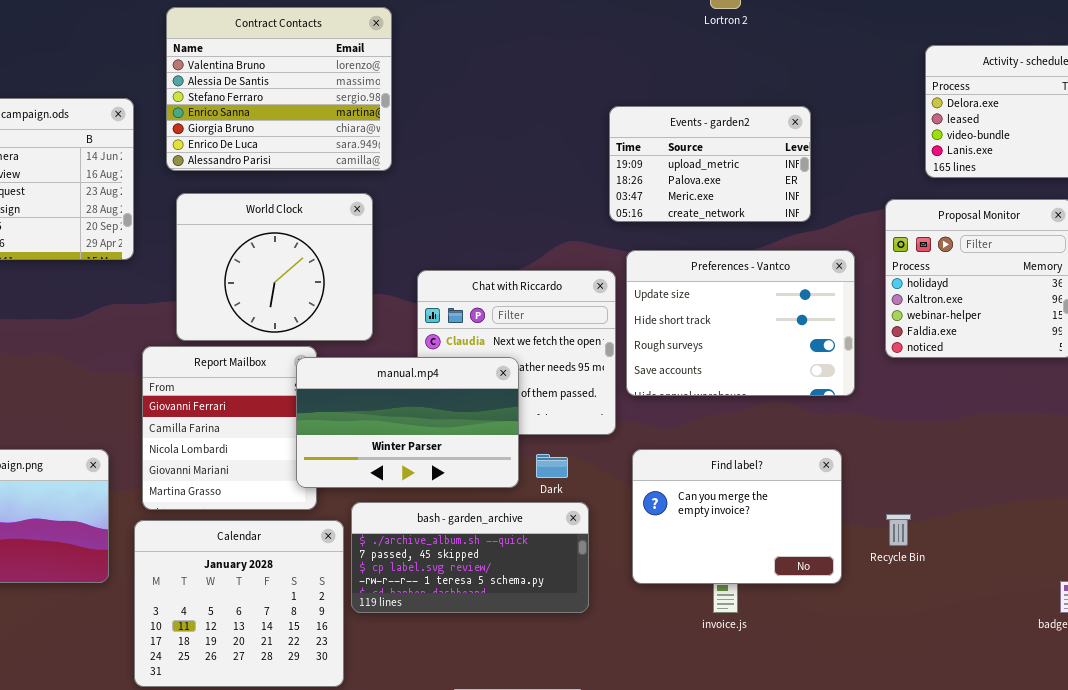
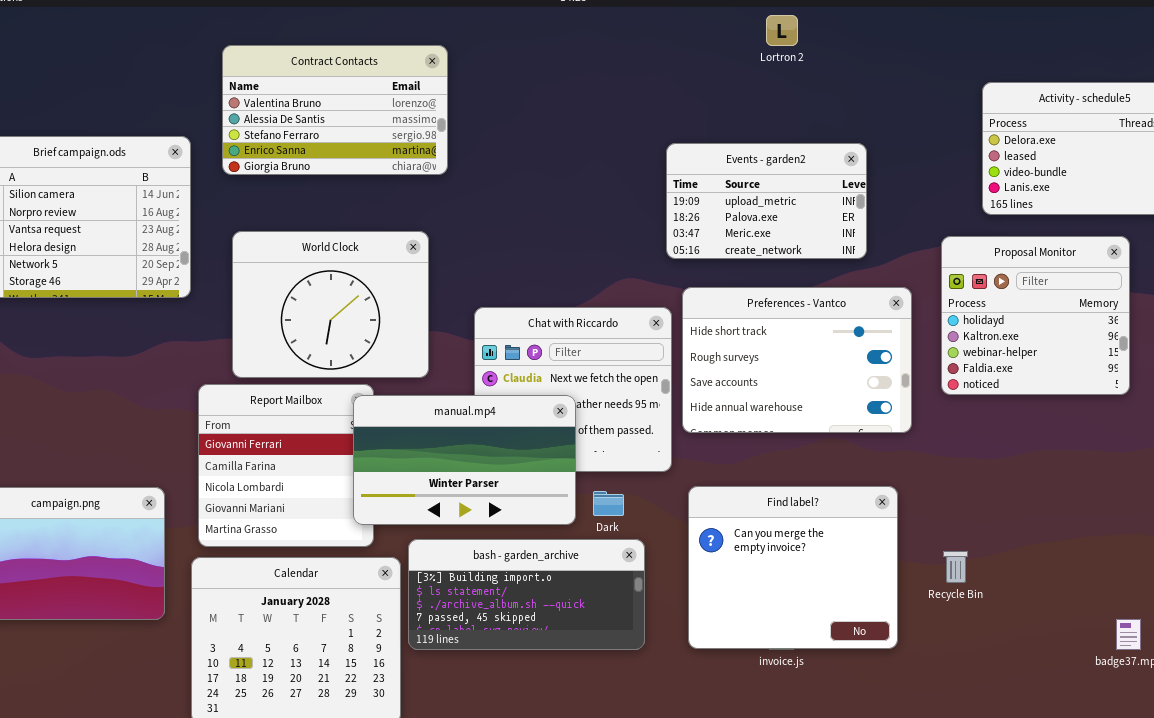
Contract Contacts: [166,7,392,171] -> [222,45,448,175], resized
Preferences - Vantco: [626,250,855,396] -> [682,287,912,433], scrolled down 1 row
Find label?: [632,449,842,584] -> [688,486,898,649], resized
bash - garden_archive: [351,502,589,613] -> [408,539,645,650], scrolled up 2 rows

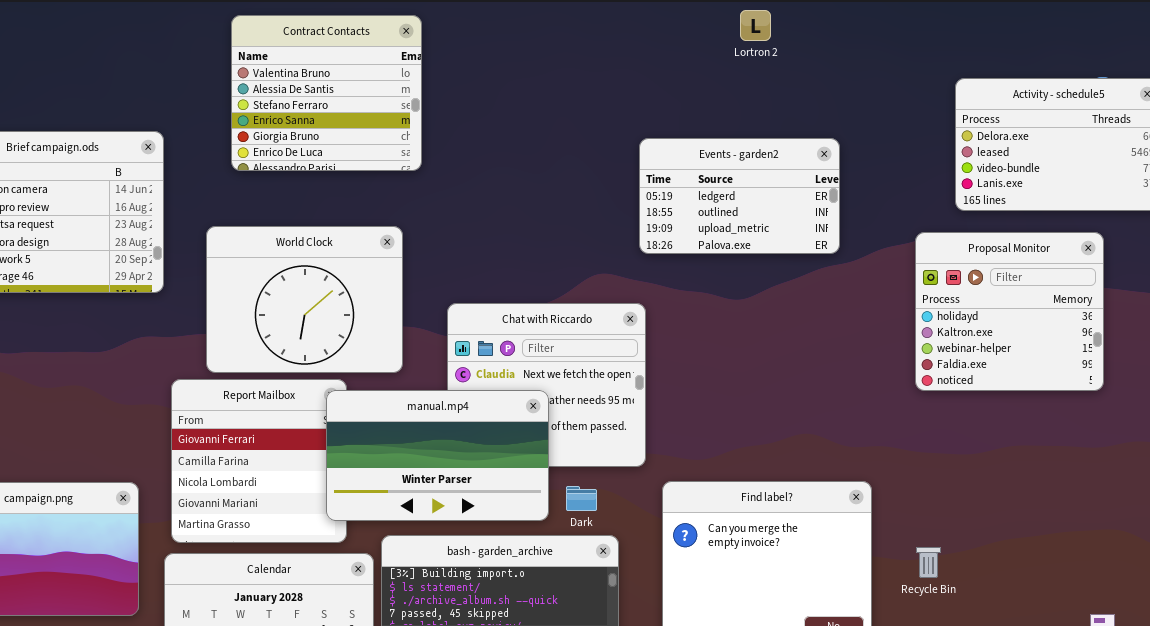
Contract Contacts: [222,45,448,175] -> [231,15,422,171], resized
Events - garden2: [666,143,867,259] -> [639,138,840,254], scrolled up 2 rows
Preferences - Vantco: [682,287,912,433] -> none, closed

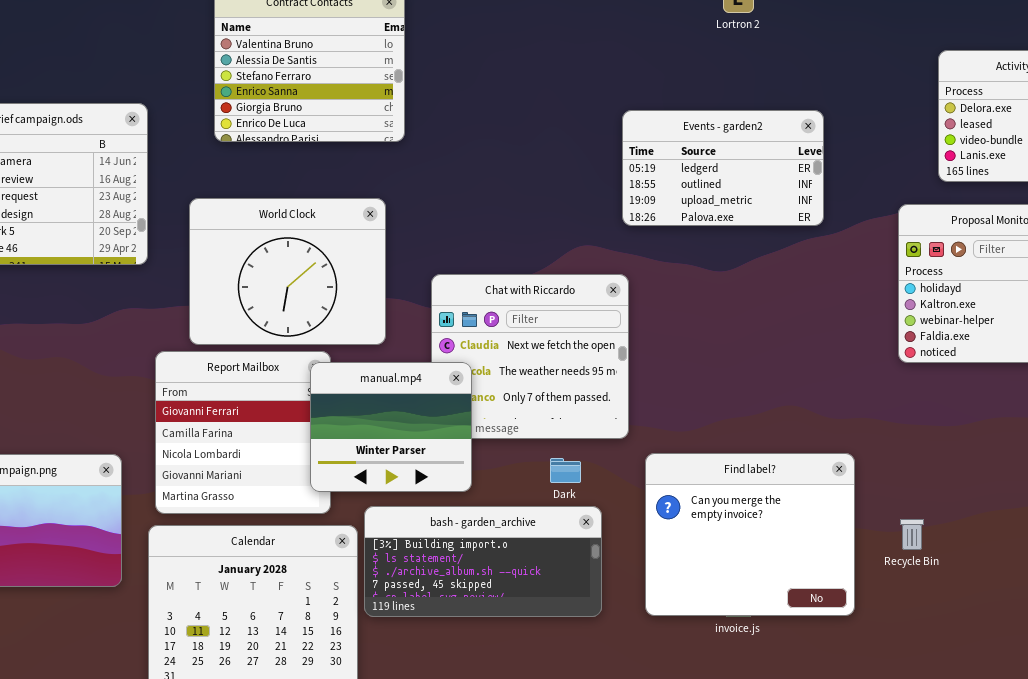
manual.mp4: [326,390,549,521] -> [310,362,472,492], resized

